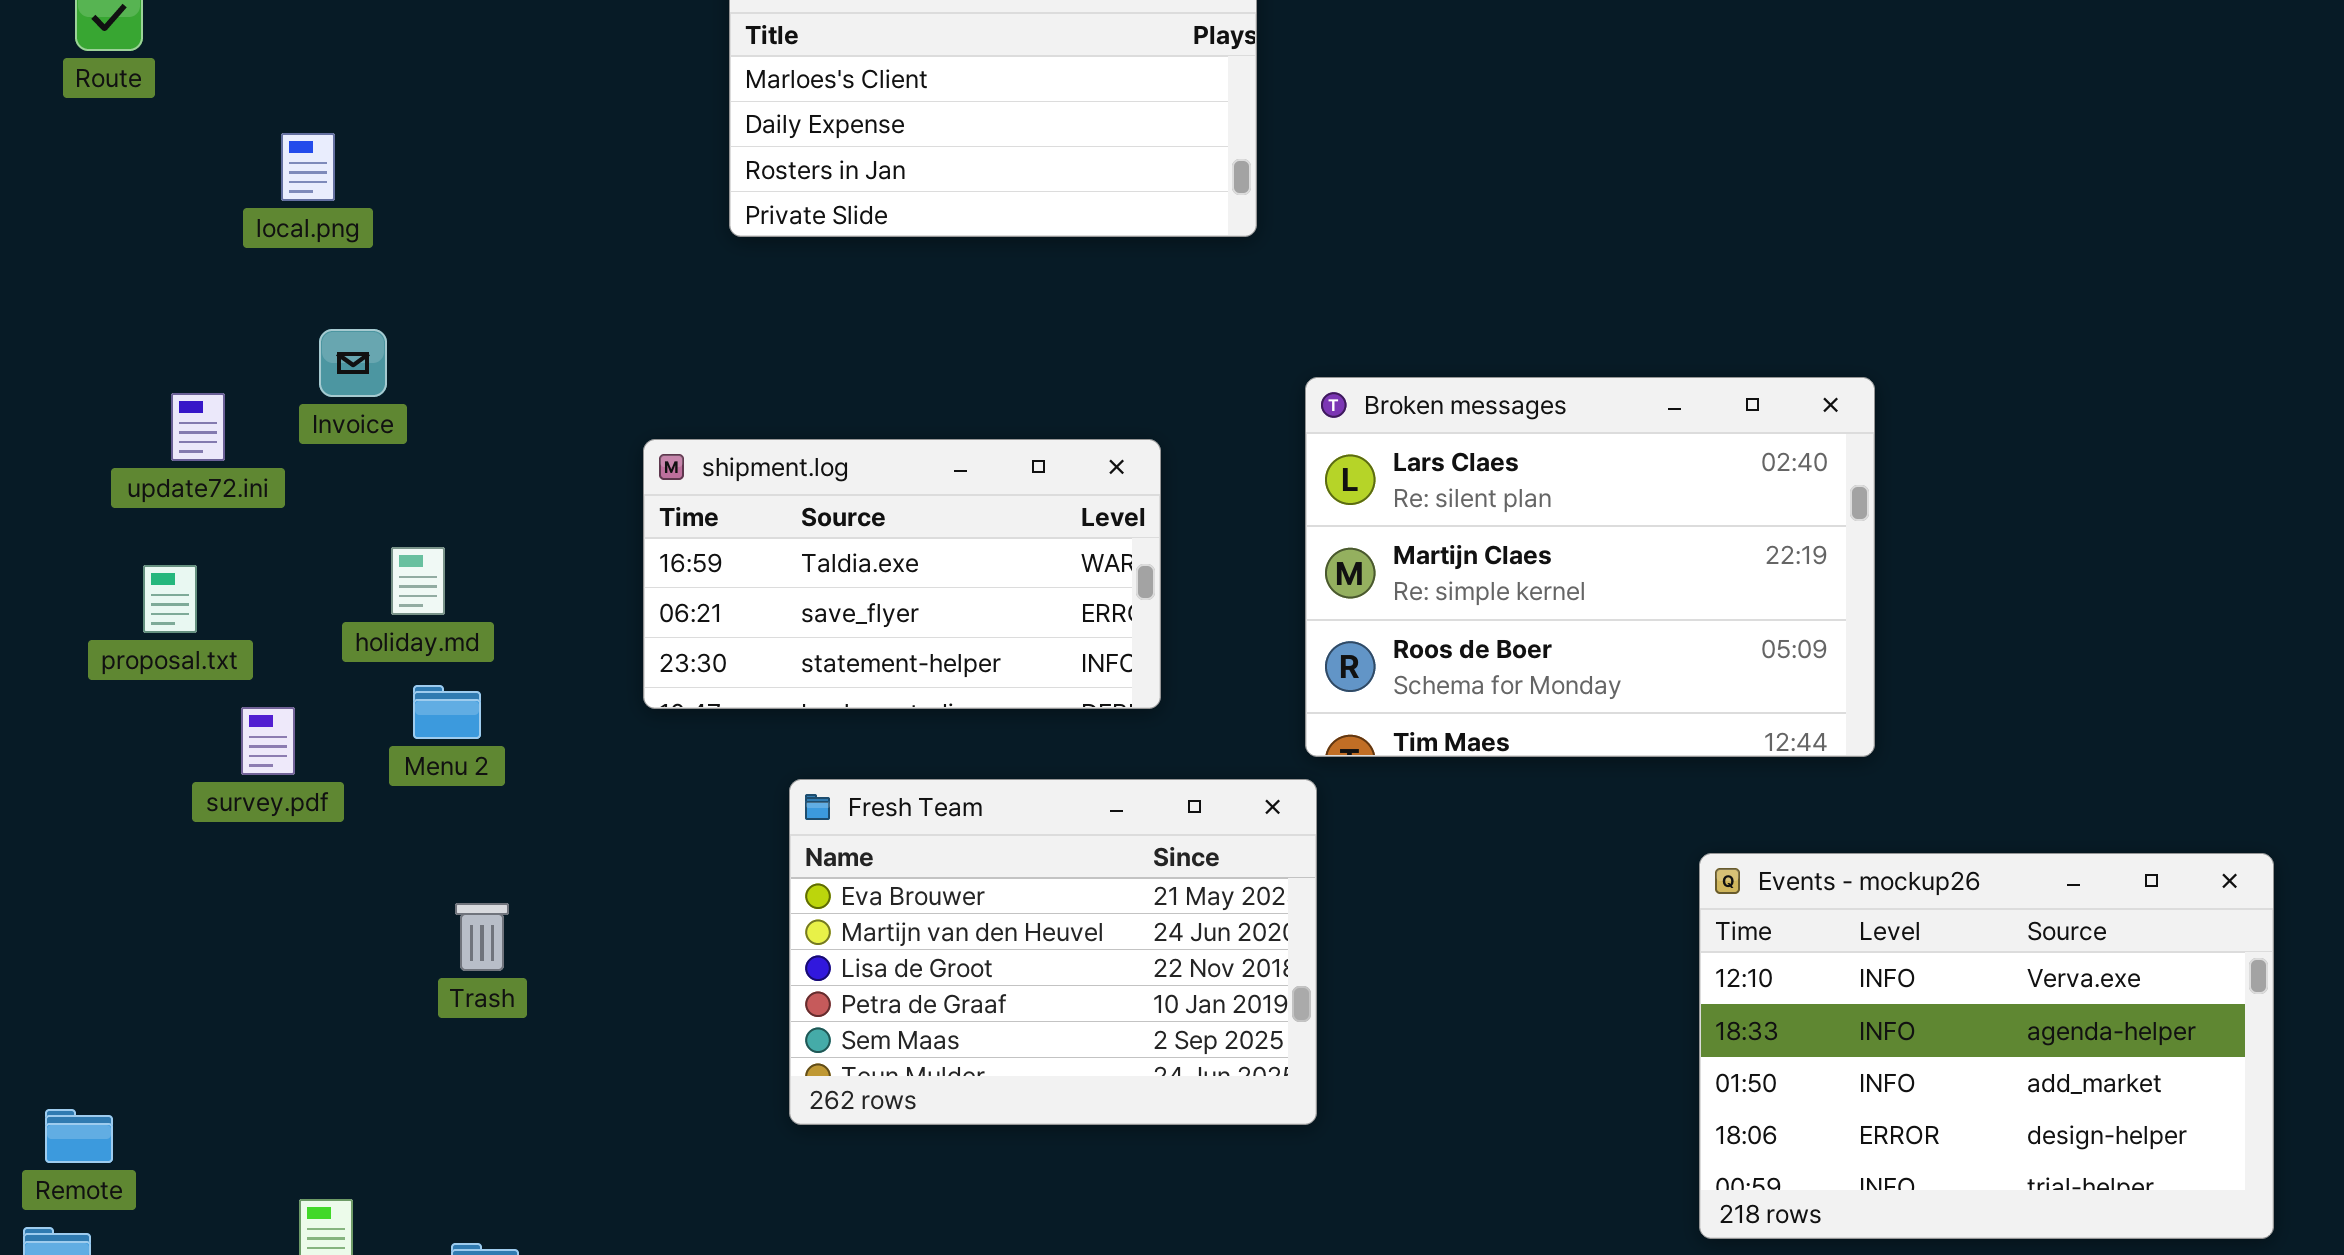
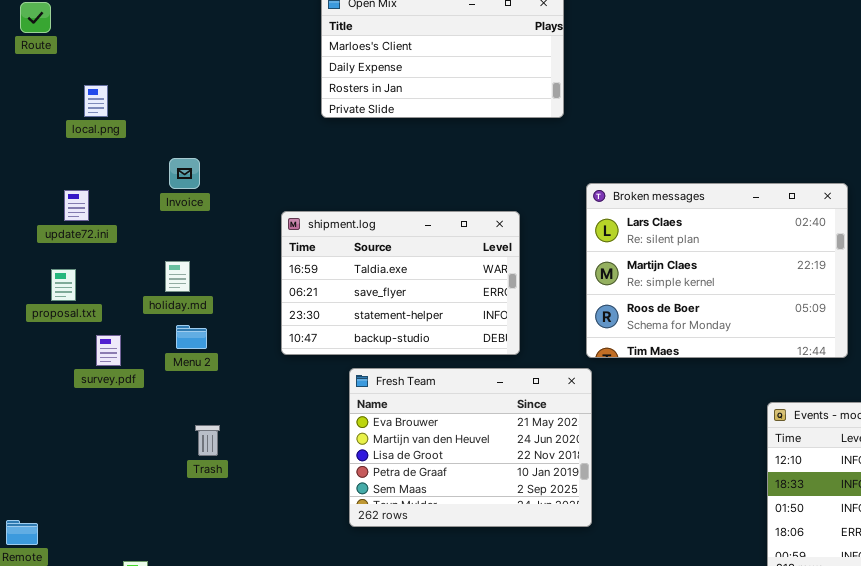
local.png: [281,133,335,201] -> [84,85,108,117], moved
Invoice: [319,329,387,397] -> [169,158,200,189], moved
shipment.log: [643,439,1161,709] -> [281,211,520,355], resized

